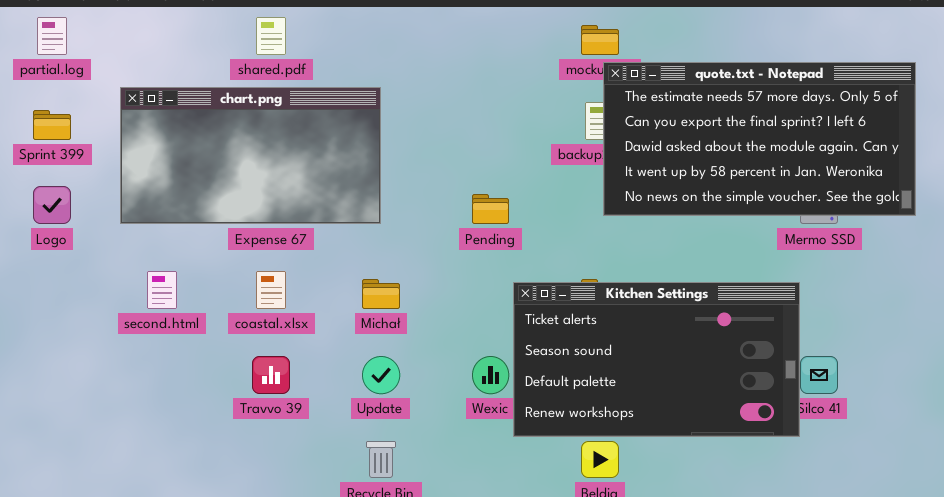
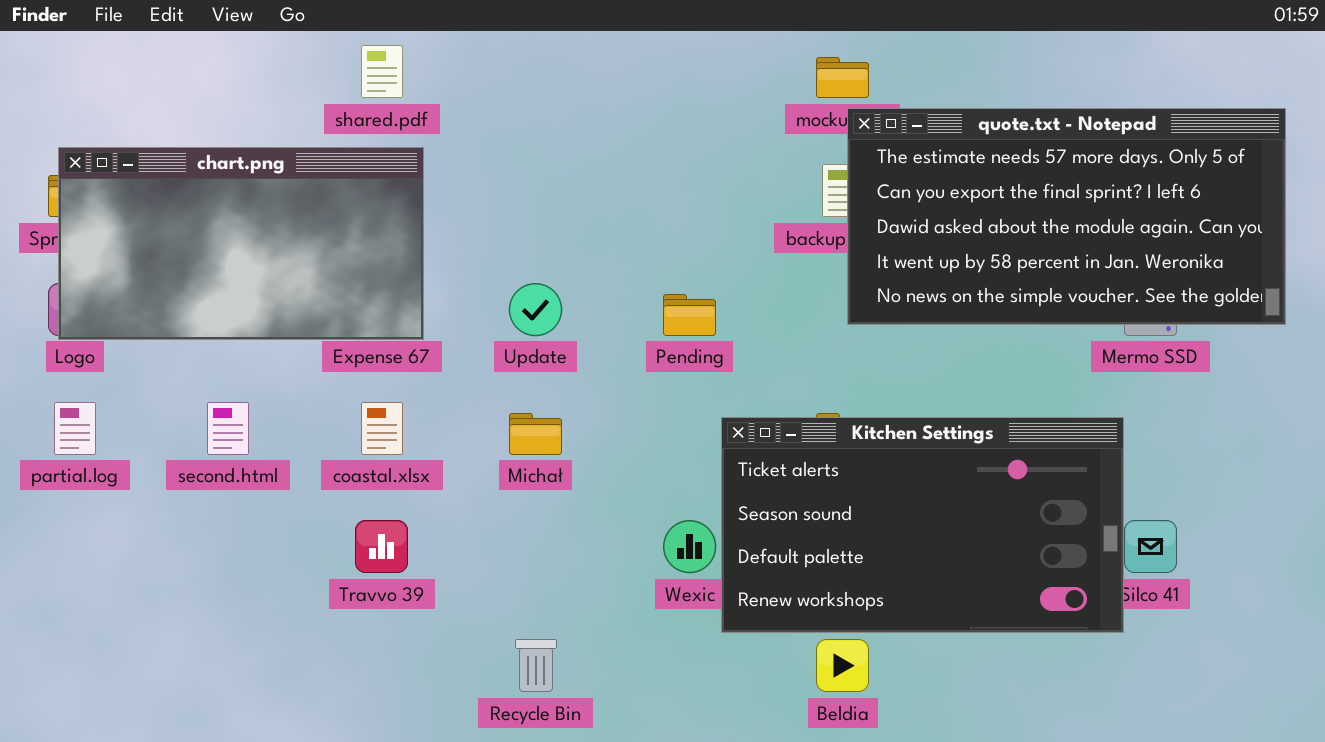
partial.log: [37,17,67,55] -> [54,402,96,455], moved
chart.png: [120,87,381,224] -> [58,147,424,340], moved
Update: [362,356,400,394] -> [509,283,562,336], moved

